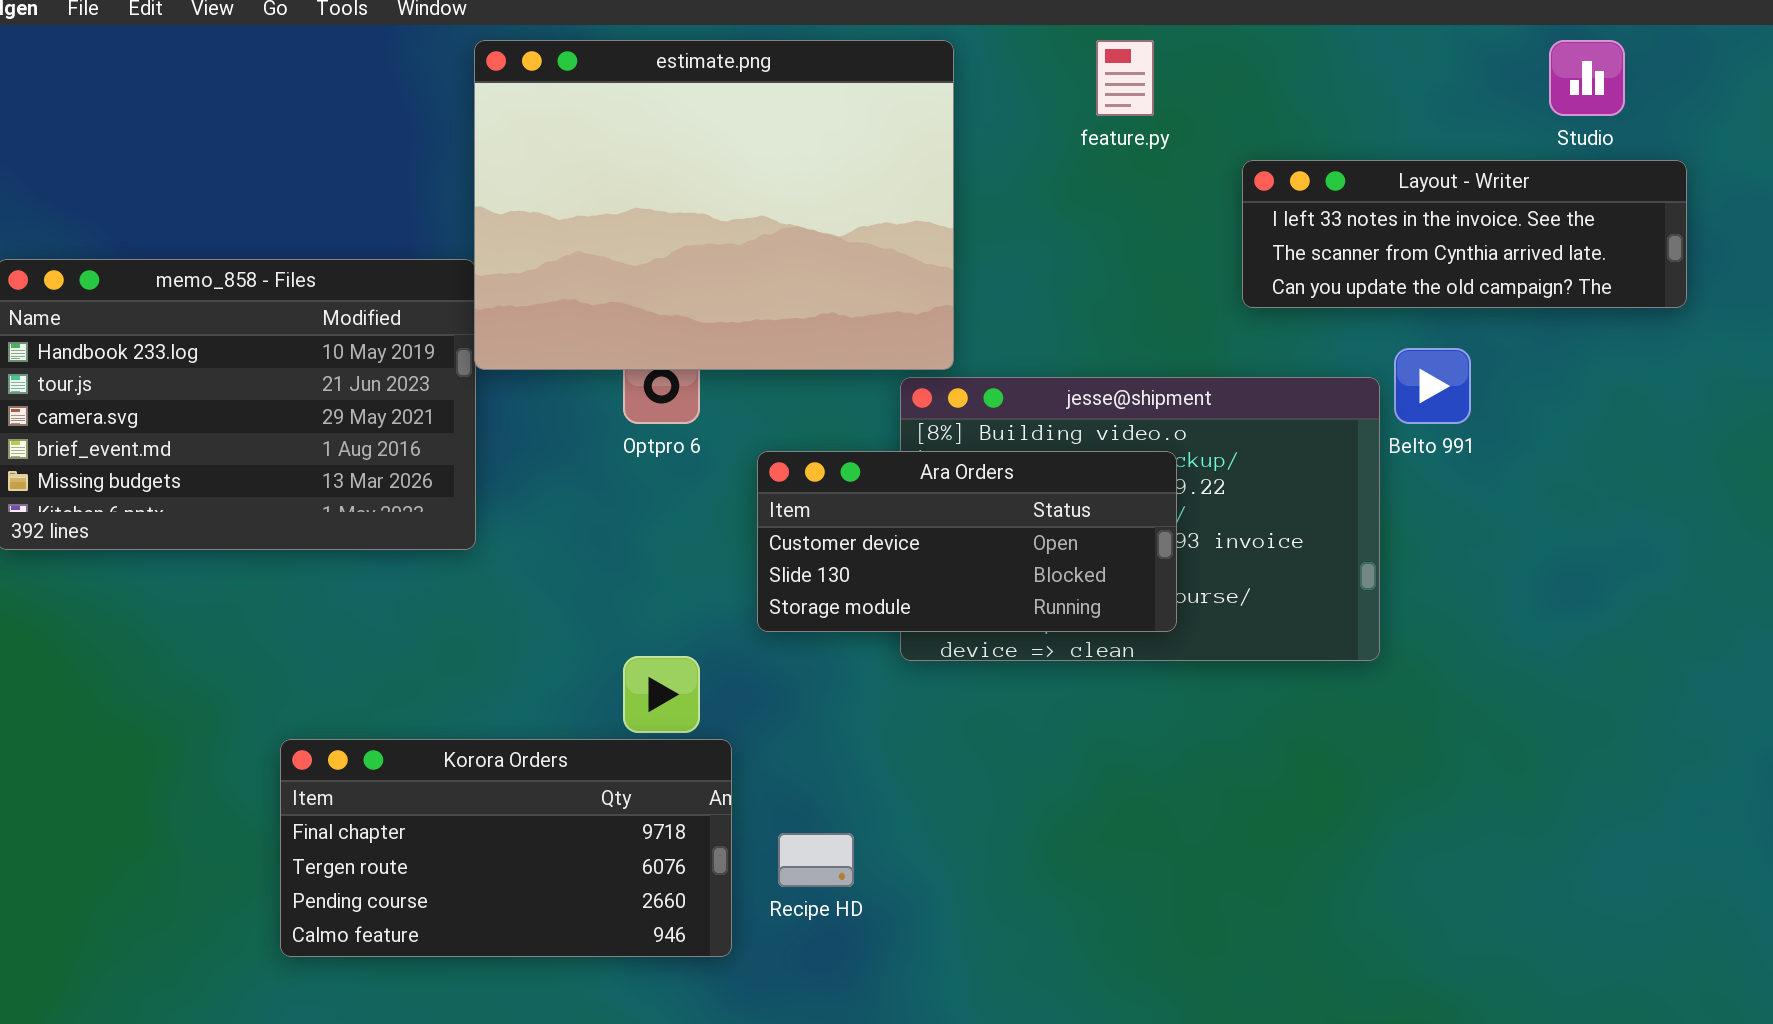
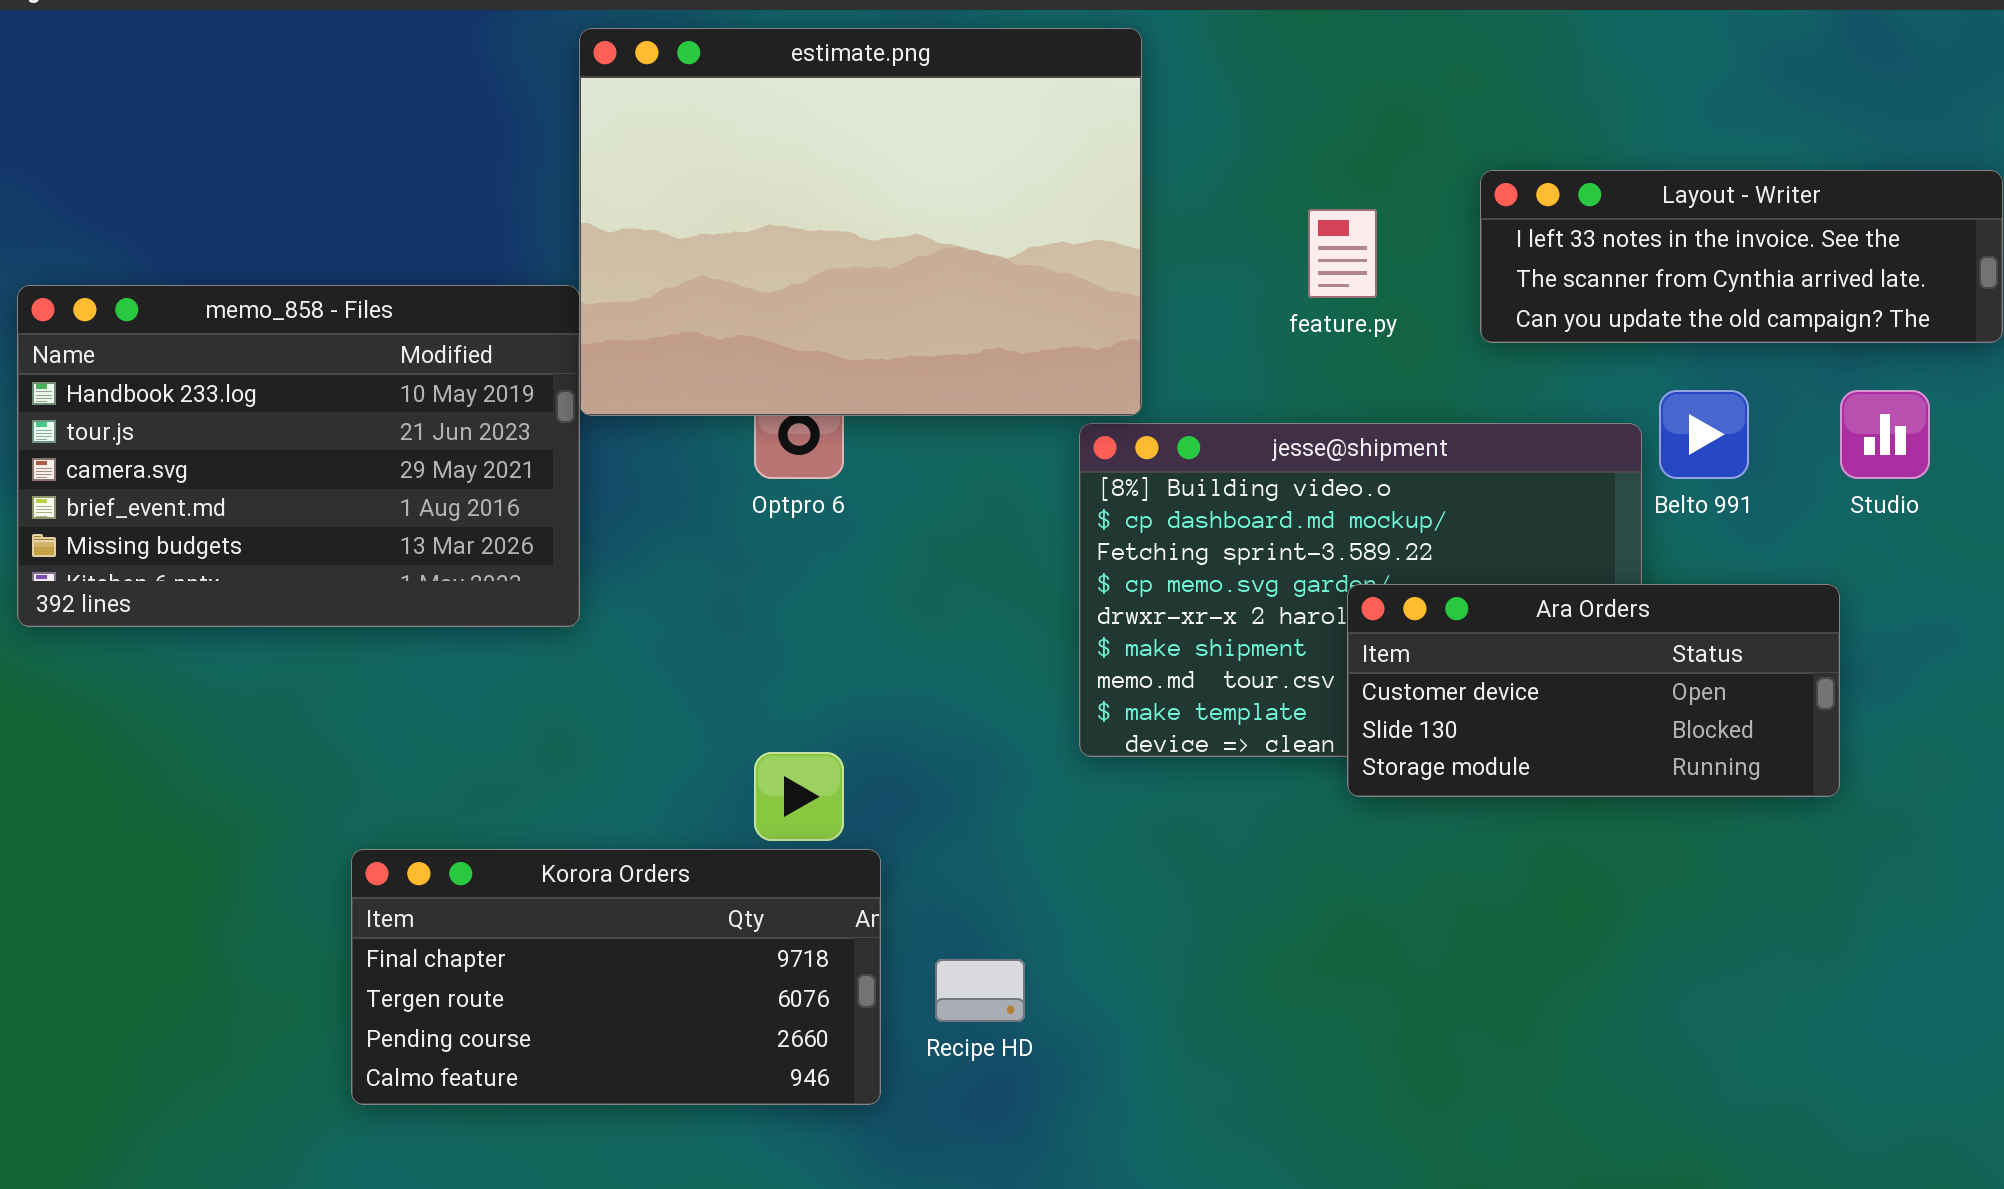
feature.py: [1096,40,1154,116] -> [1308,209,1377,298], moved
Studio: [1549,40,1625,116] -> [1840,390,1930,479], moved
Ara Orders: [757,451,1177,632] -> [1347,584,1840,797], moved

